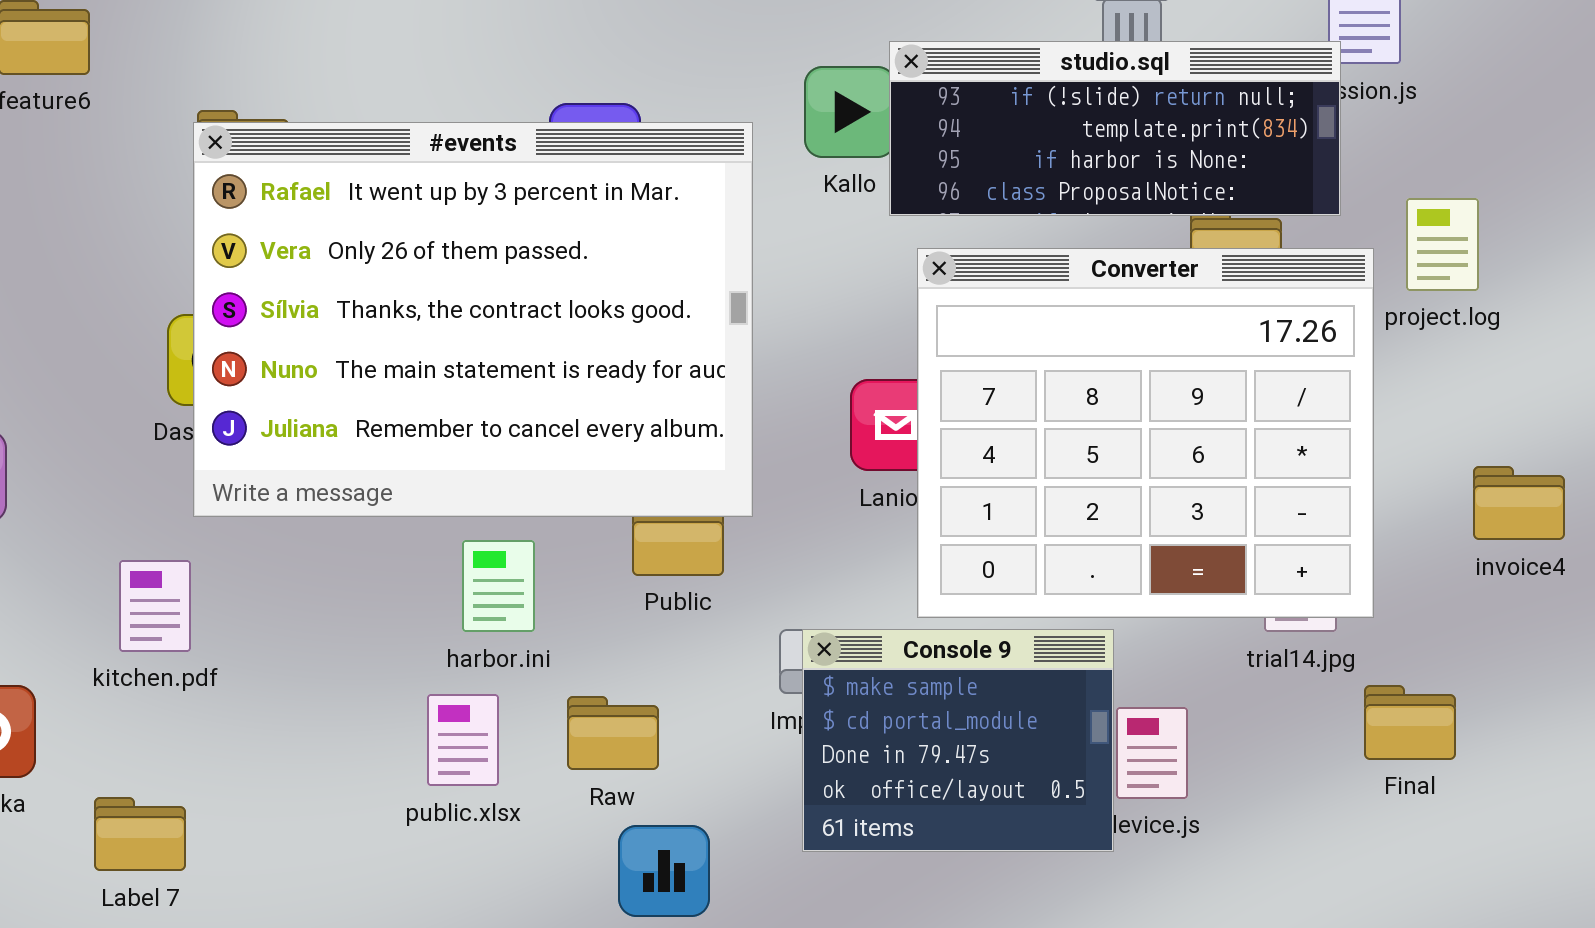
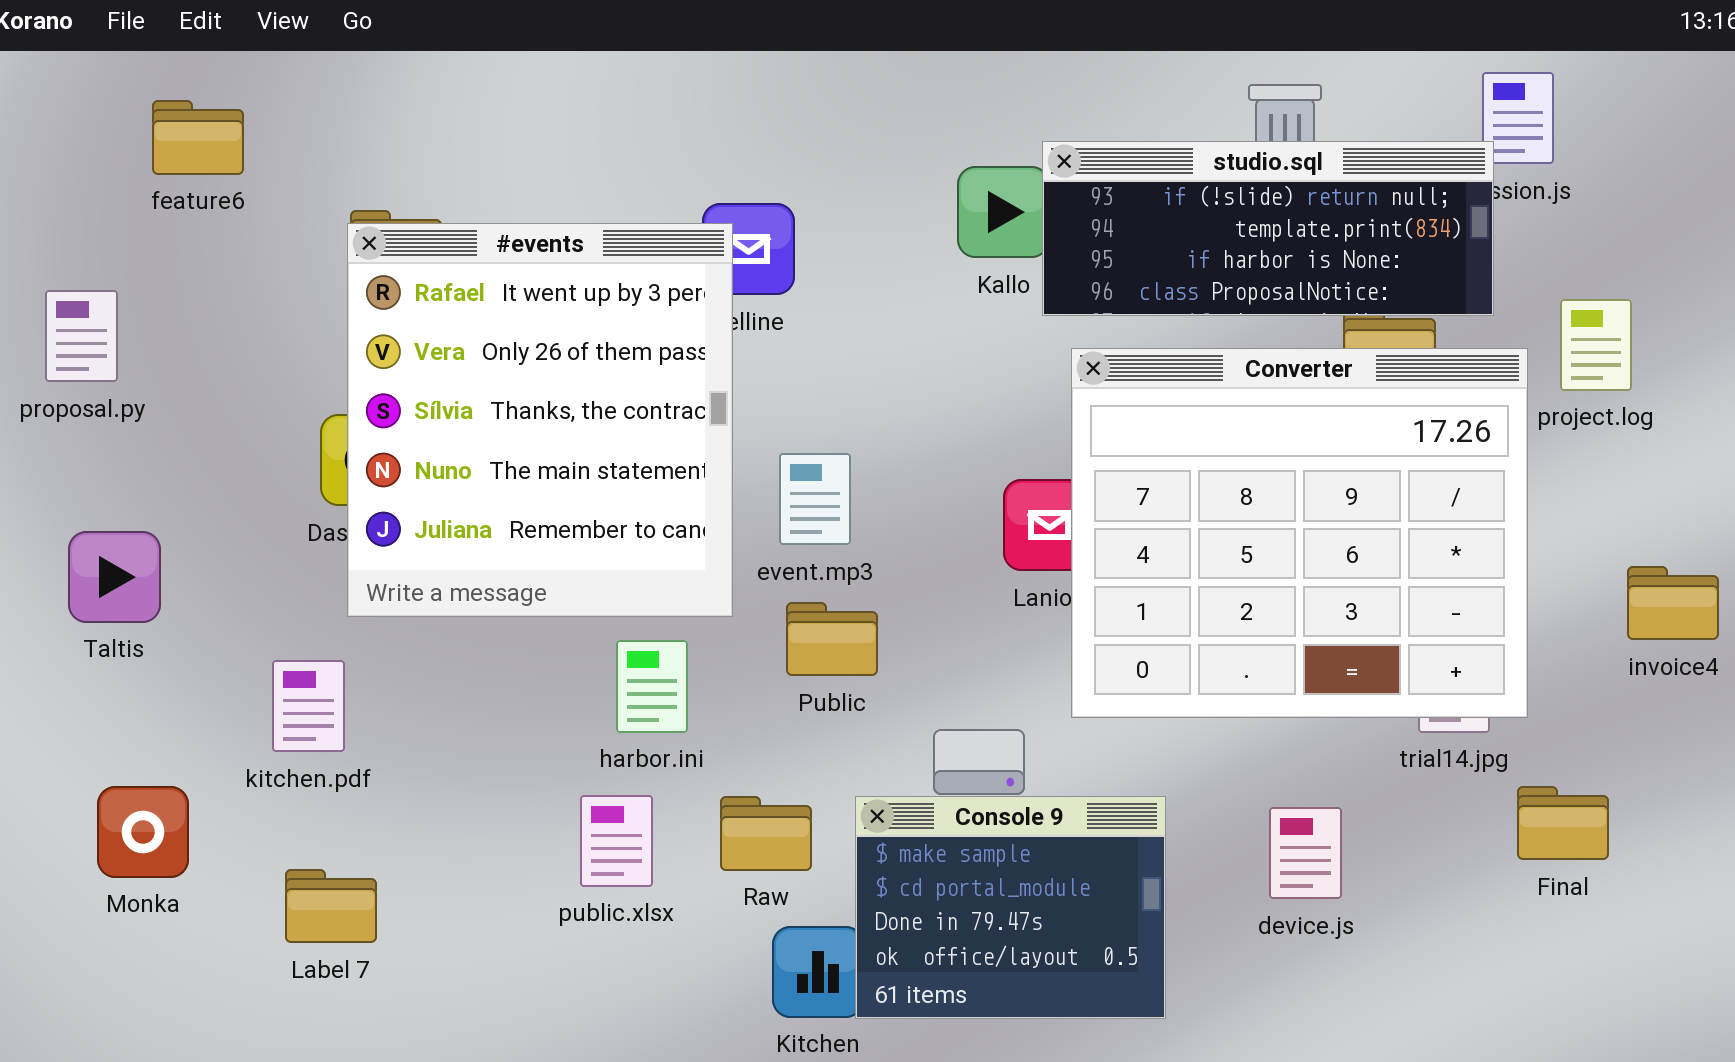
#events: [193,122,753,517] -> [347,223,733,617], resized
Console 9: [802,629,1114,852] -> [855,796,1166,1019], moved
Label 7: [94,797,186,871] -> [285,869,377,943], moved

